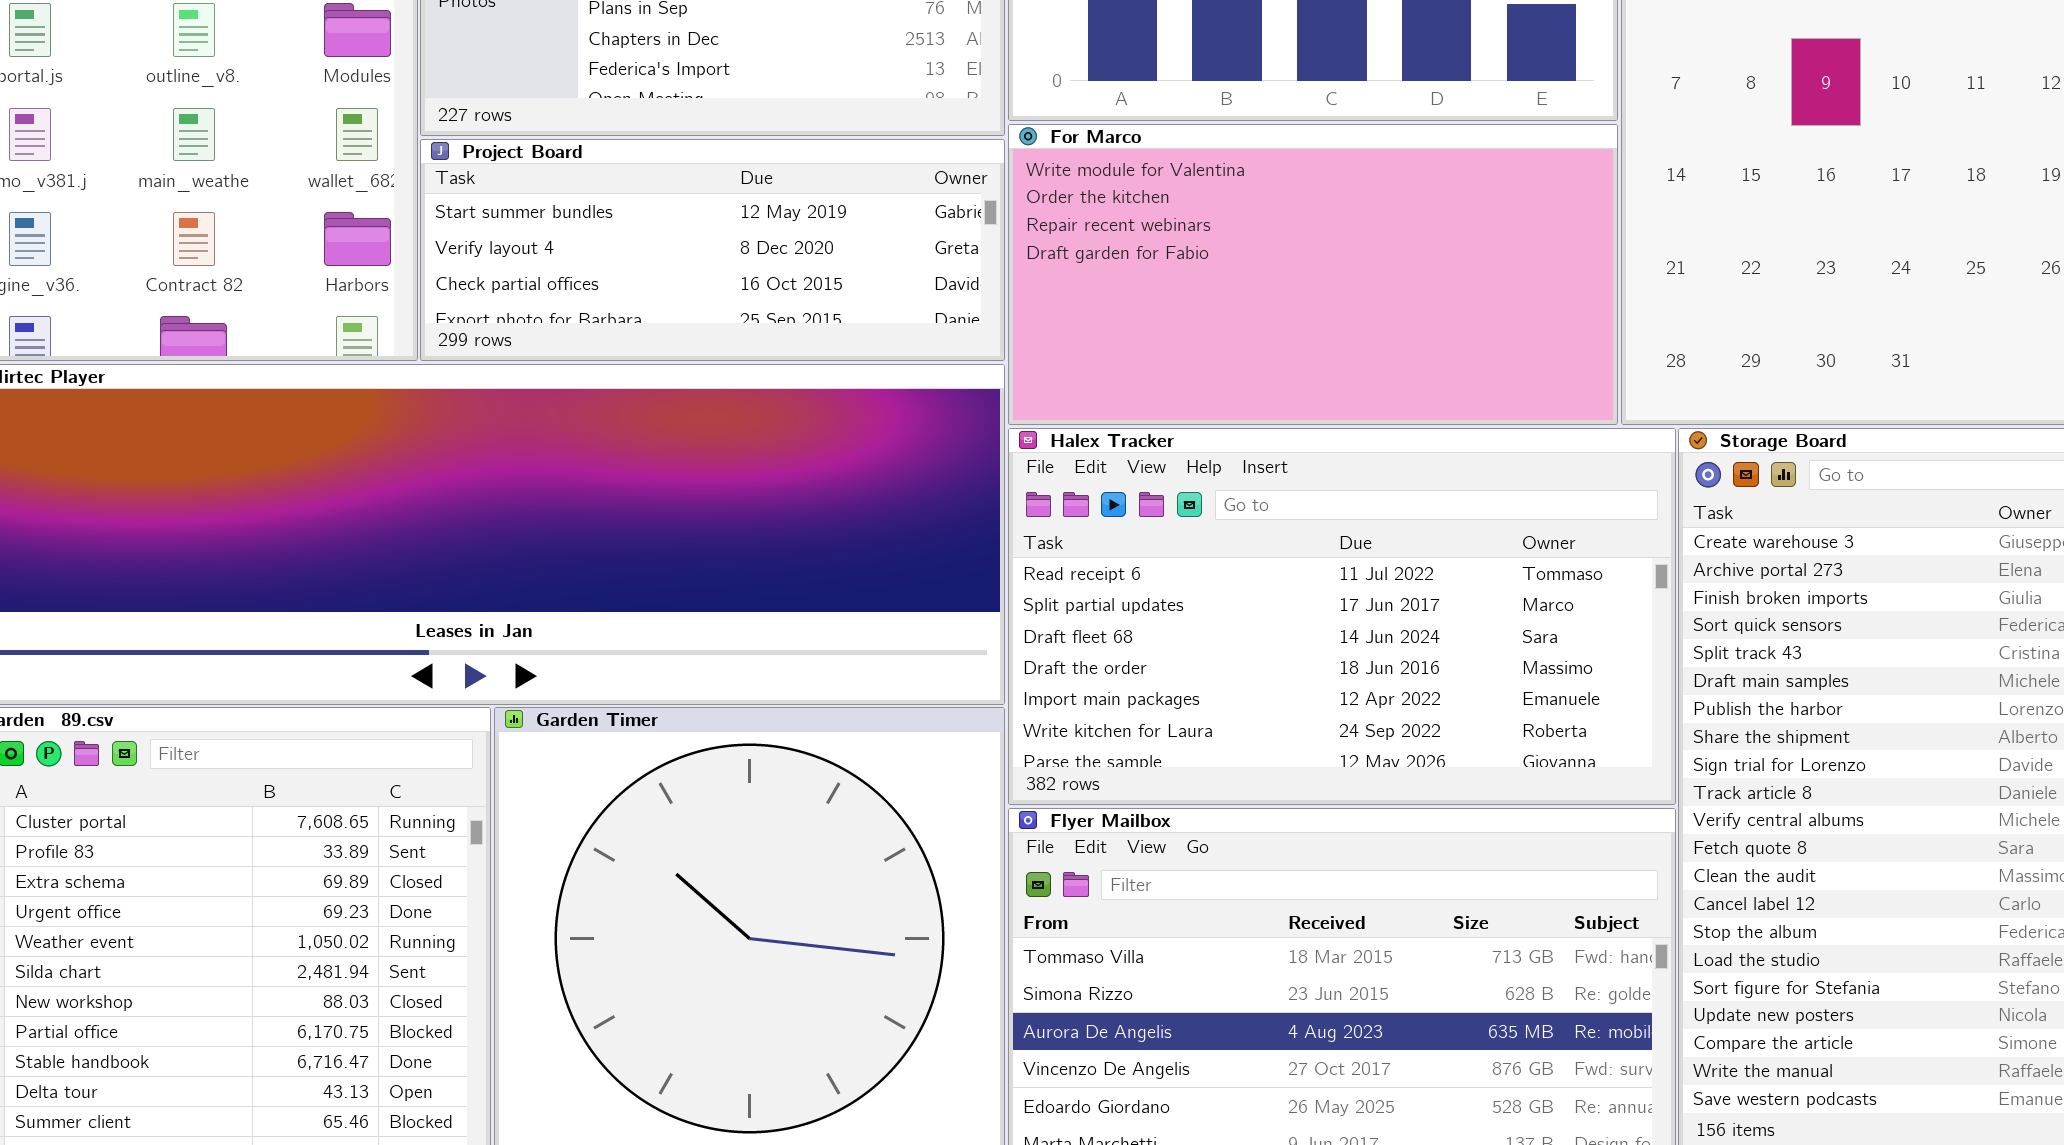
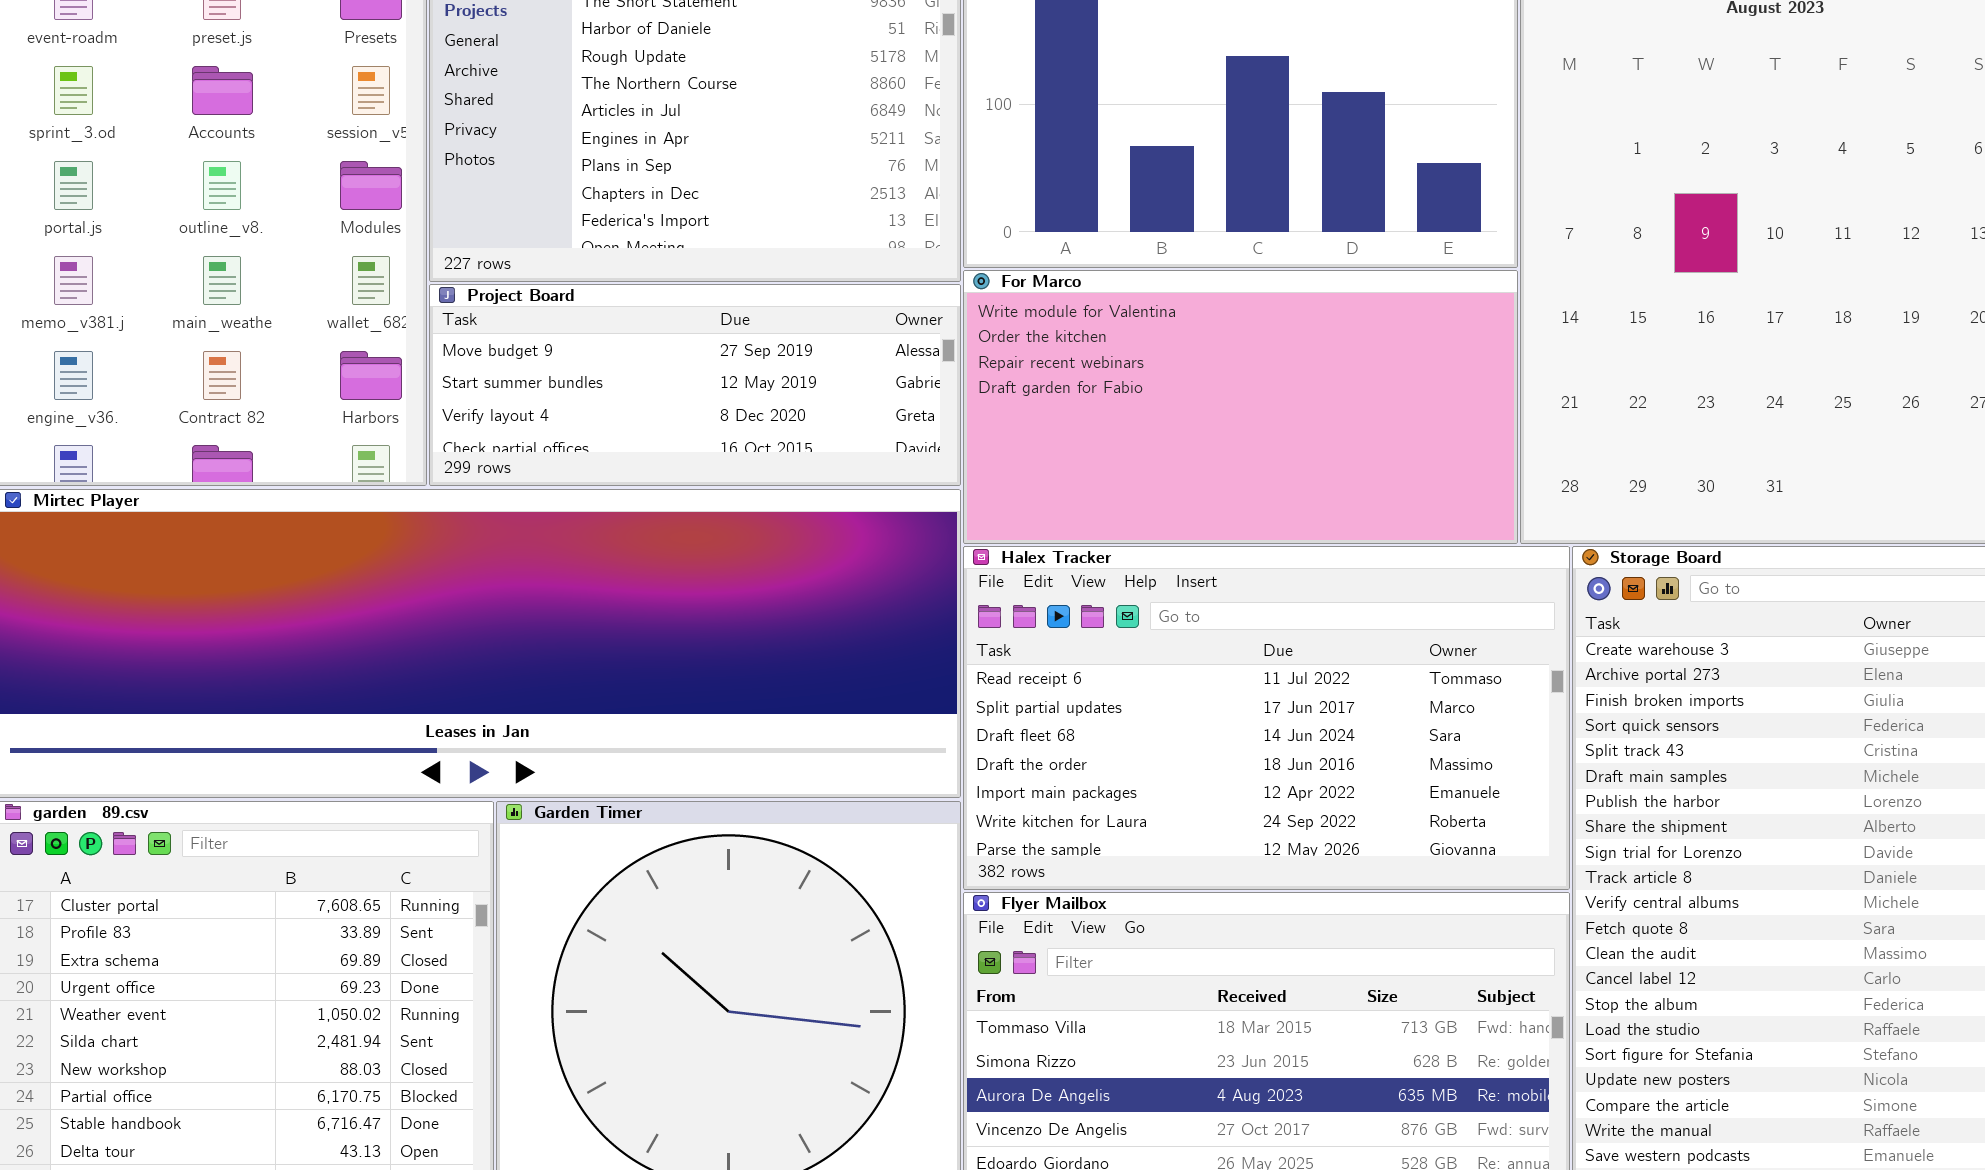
Project Board: [420,139,1005,361] -> [429,284,961,486], scrolled up 1 row

